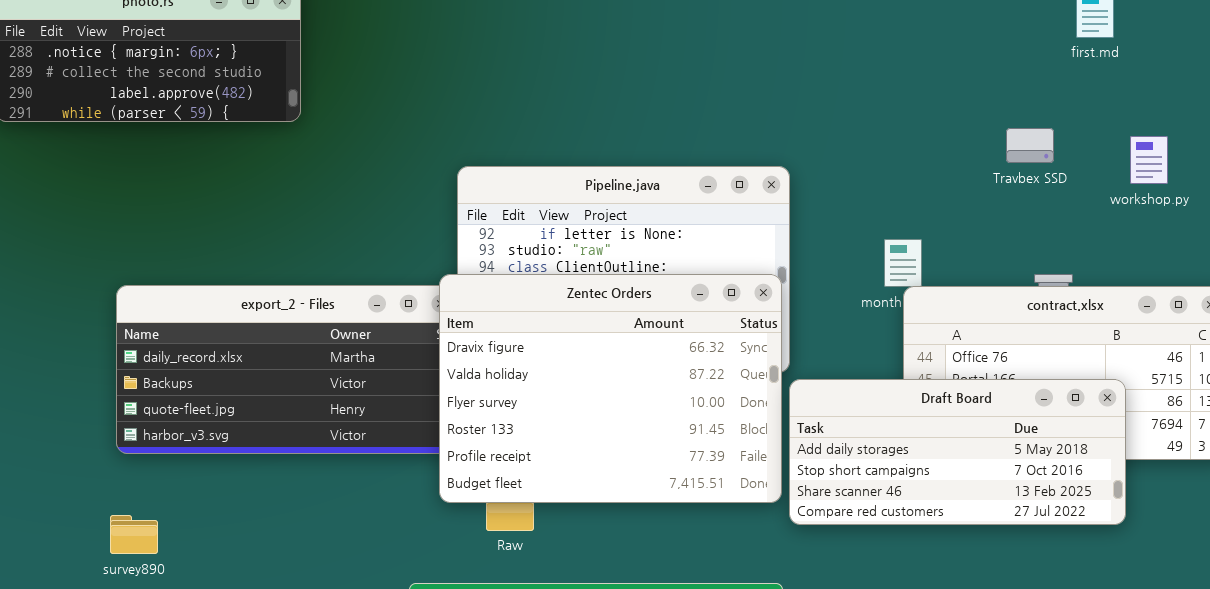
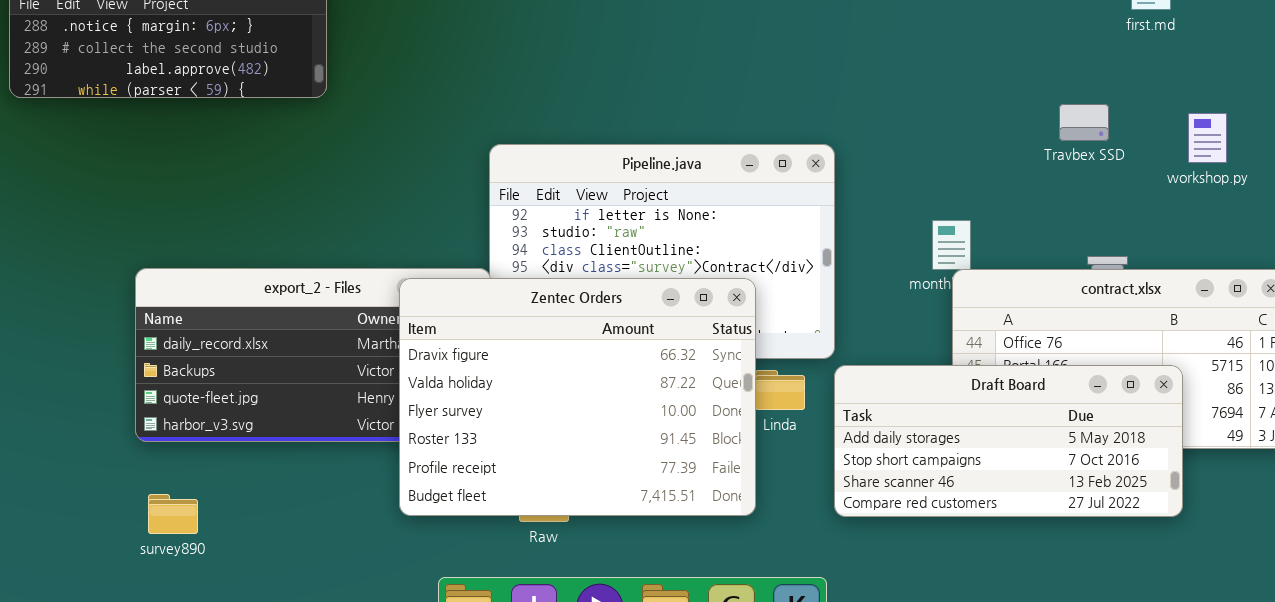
Zentec Orders: [439,274,782,503] -> [399,278,756,516], moved
survey890: [110,515,158,554] -> [148,494,198,534], moved

